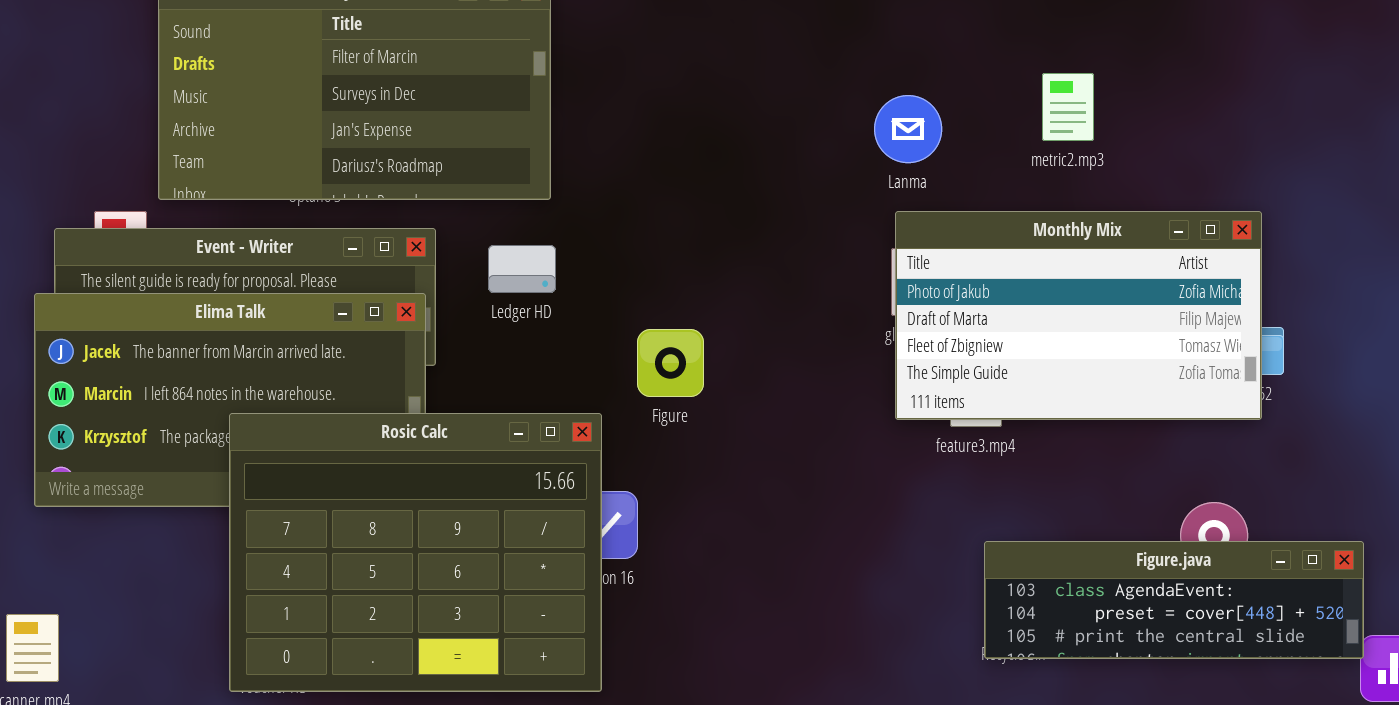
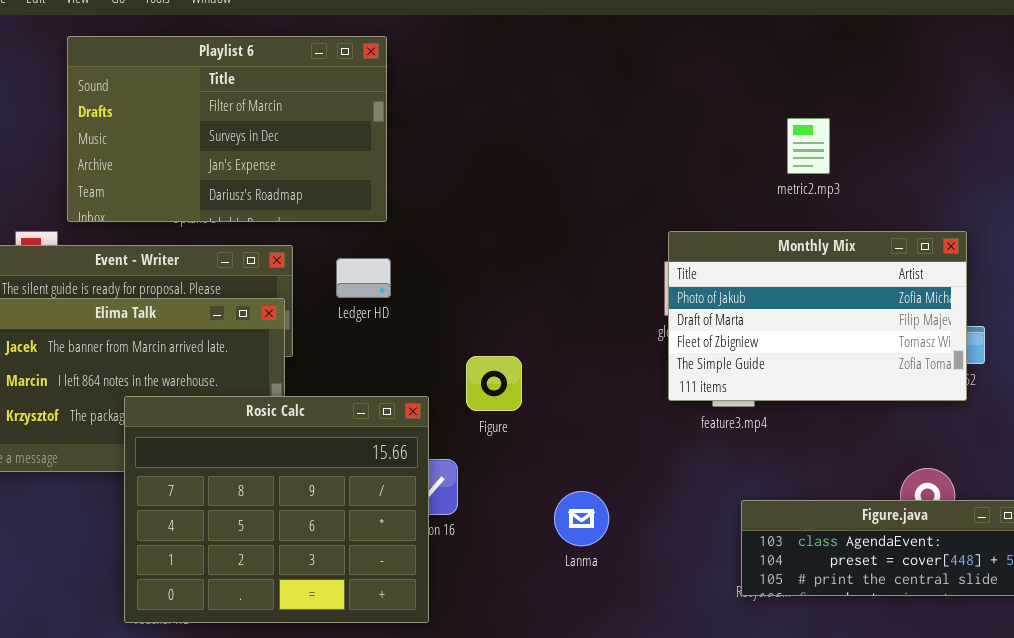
Lanma: [874,95,942,163] -> [554,491,609,546], moved
Figure: [637,329,704,397] -> [466,356,522,411], moved

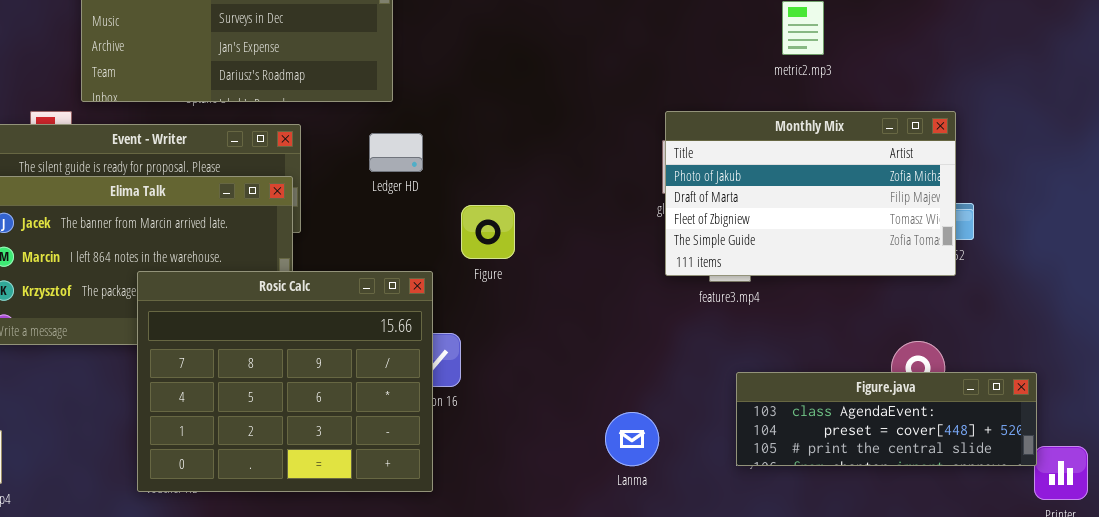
Ledger HD: [336,258,391,298] -> [369,133,423,172], moved
Figure: [466,356,522,411] -> [461,205,515,259], moved
Lanma: [554,491,609,546] -> [605,412,659,466], moved

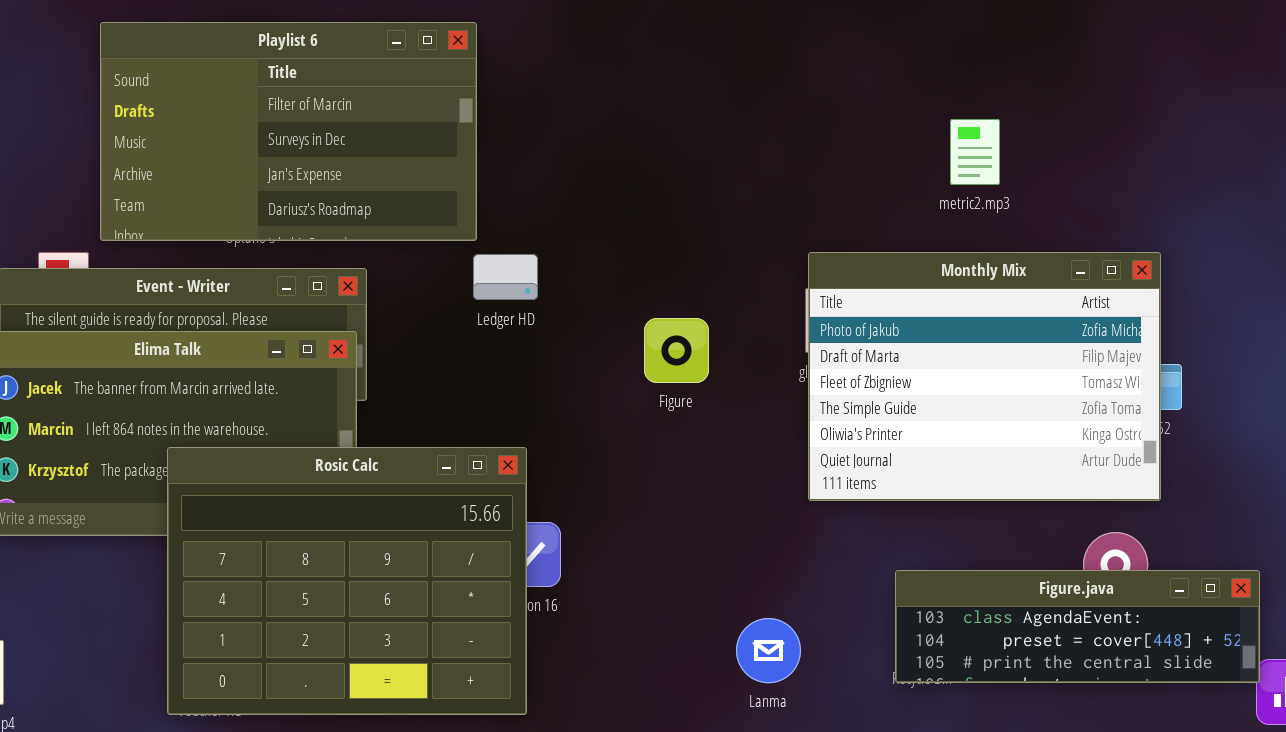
Monthly Mix: [665,111,956,276] -> [808,252,1161,501], resized
Ledger HD: [369,133,423,172] -> [473,254,538,300], moved
Figure: [461,205,515,259] -> [644,318,709,383], moved

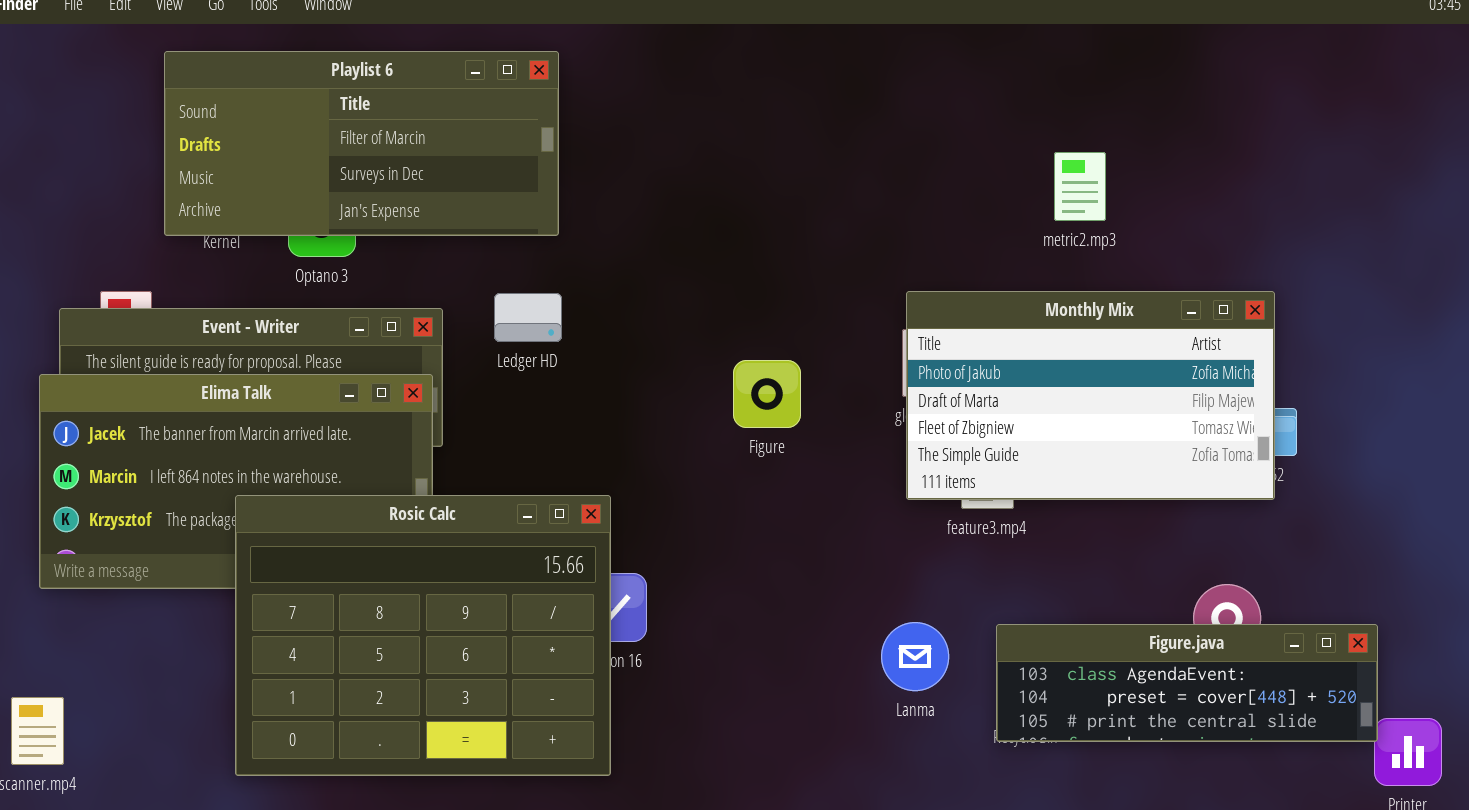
Playlist 6: [100,22,477,241] -> [164,51,559,236], resized
Monthly Mix: [808,252,1161,501] -> [906,291,1275,500], resized
Ledger HD: [473,254,538,300] -> [494,293,562,342], moved
Lanma: [736,618,801,683] -> [881,622,949,691], moved

